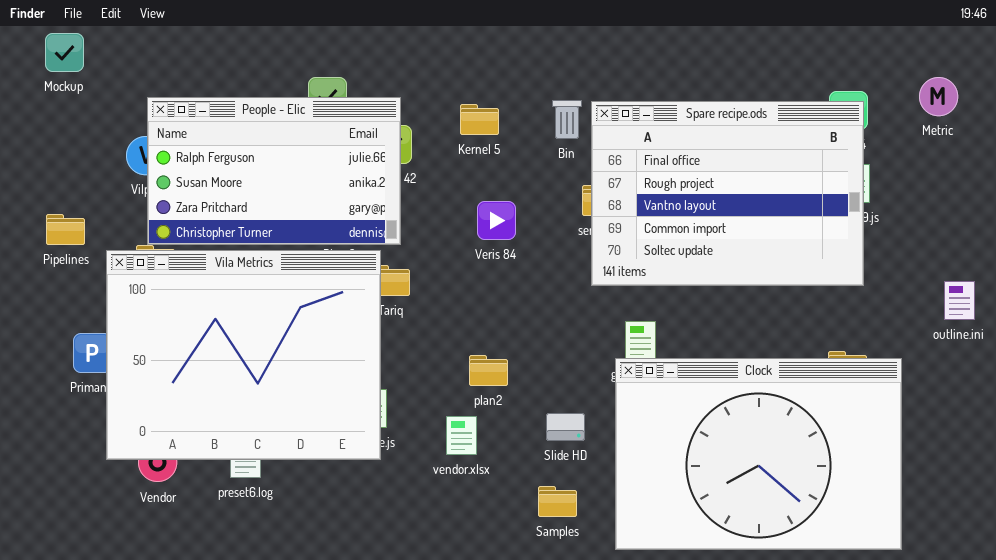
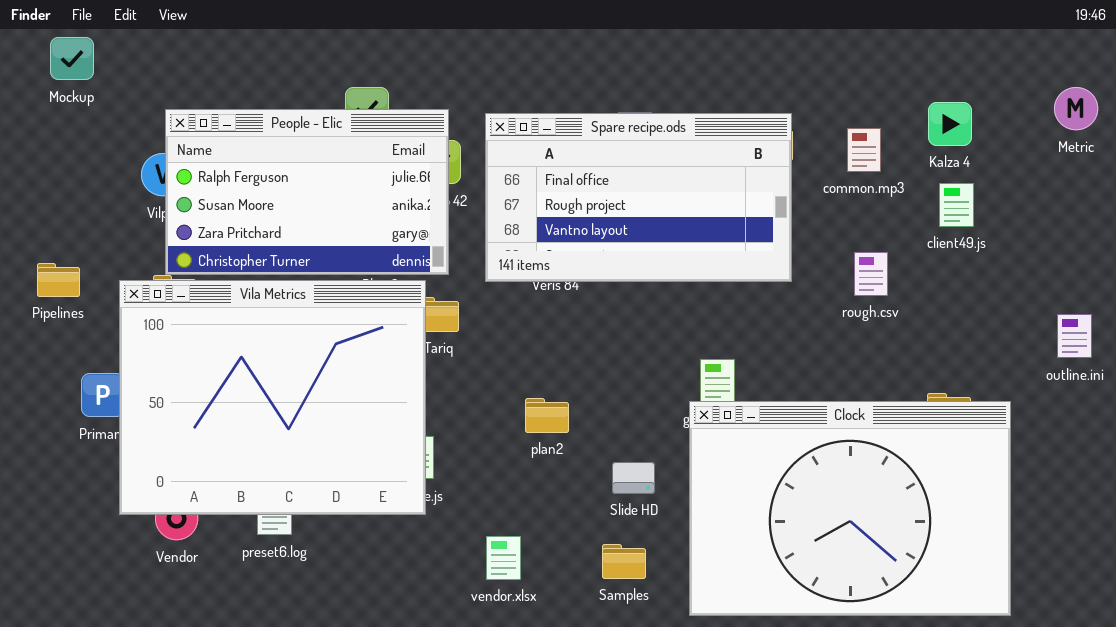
Metric: [919,77,958,116] -> [1054,87,1098,130], moved
Spare recipe.ods: [591,101,864,286] -> [485,113,792,282], moved, resized
Pipelines: [46,214,85,245] -> [37,263,80,297], moved
vendor.xlsx: [446,416,477,455] -> [486,536,521,580], moved

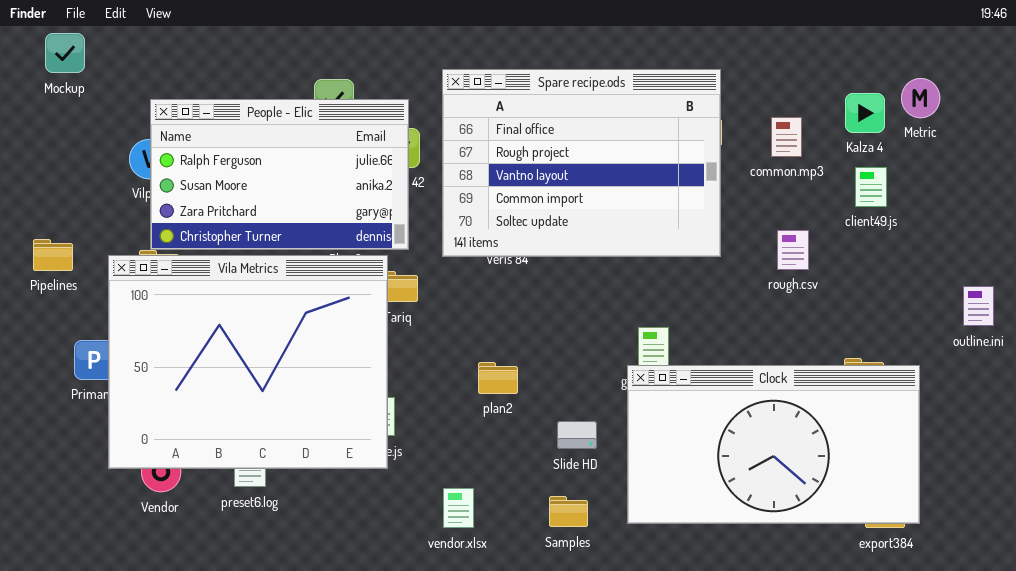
Metric: [1054,87,1098,130] -> [901,78,940,118], moved
Spare recipe.ods: [485,113,792,282] -> [442,69,721,257], resized
Clock: [689,401,1011,616] -> [627,365,920,524], resized

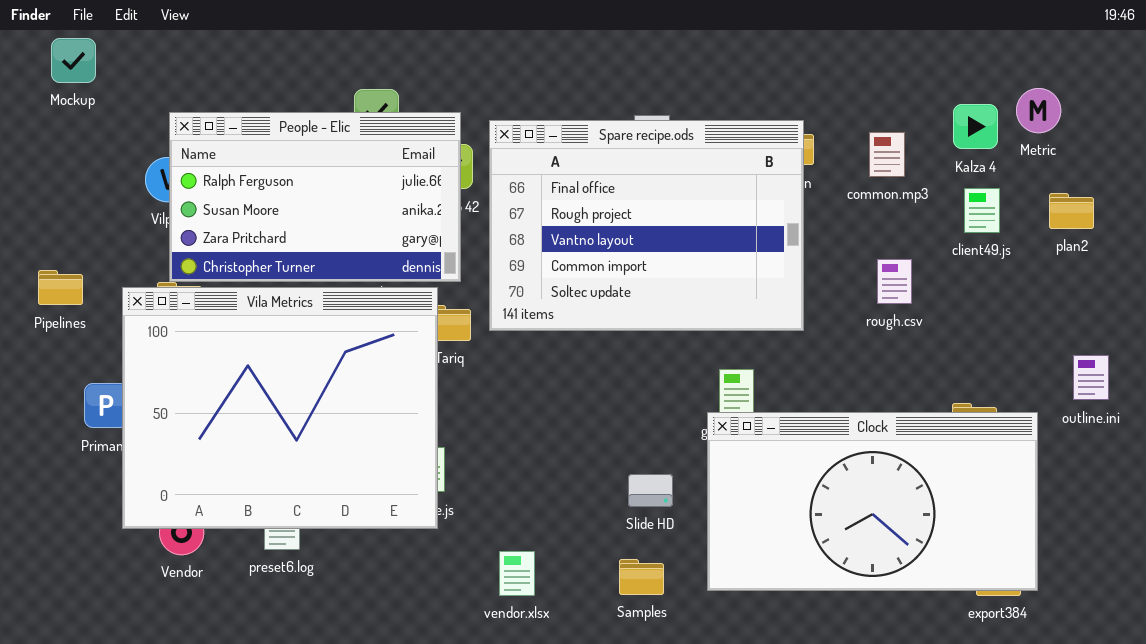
Spare recipe.ods: [442,69,721,257] -> [489,120,804,331], moved
outline.ini: [963,286,994,326] -> [1073,355,1109,400], moved
plan2: [478,362,518,394] -> [1049,193,1094,229], moved

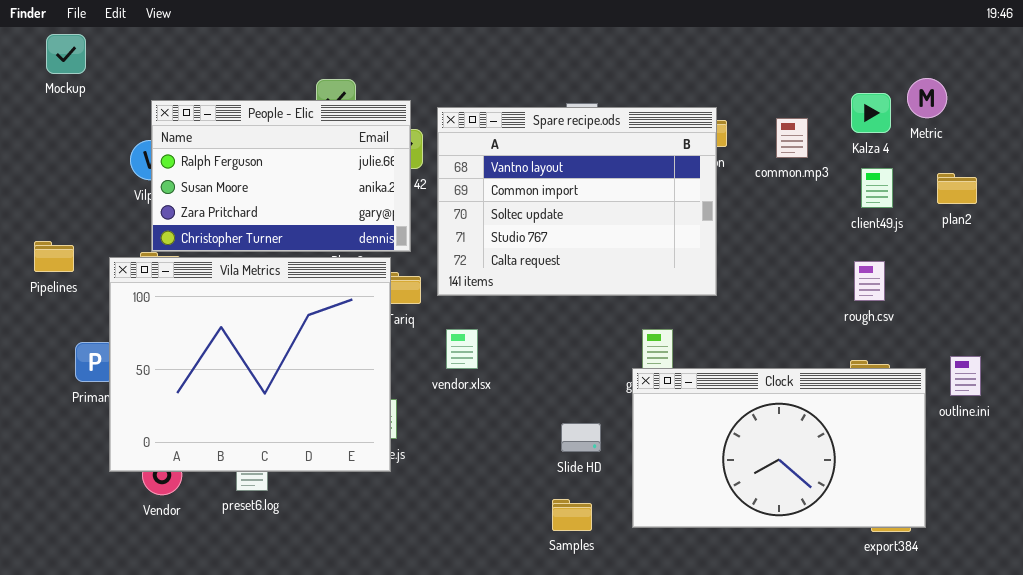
Spare recipe.ods: [489,120,804,331] -> [437,107,717,296], scrolled down 2 rows
rough.csv: [877,259,912,304] -> [854,261,885,301], moved
outline.ini: [1073,355,1109,400] -> [950,356,981,396], moved
vendor.xlsx: [499,551,535,596] -> [446,329,478,369], moved

